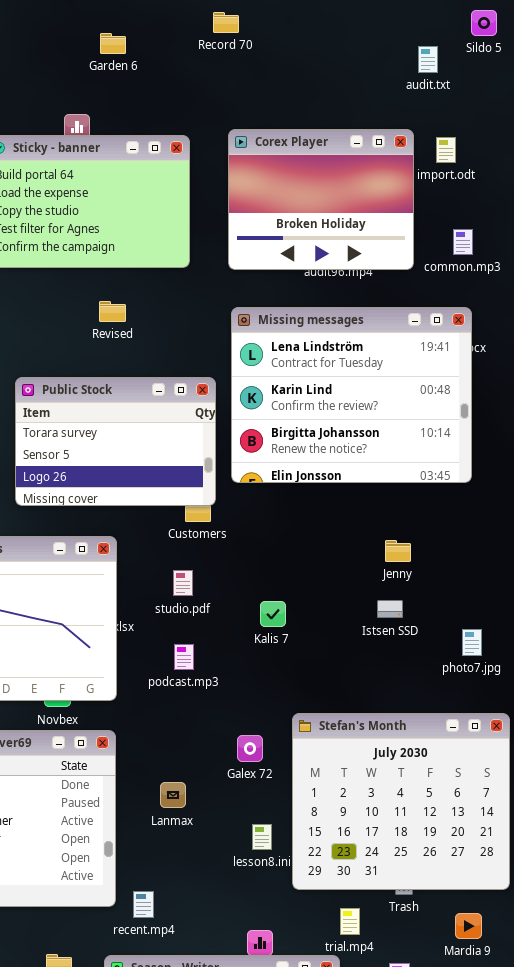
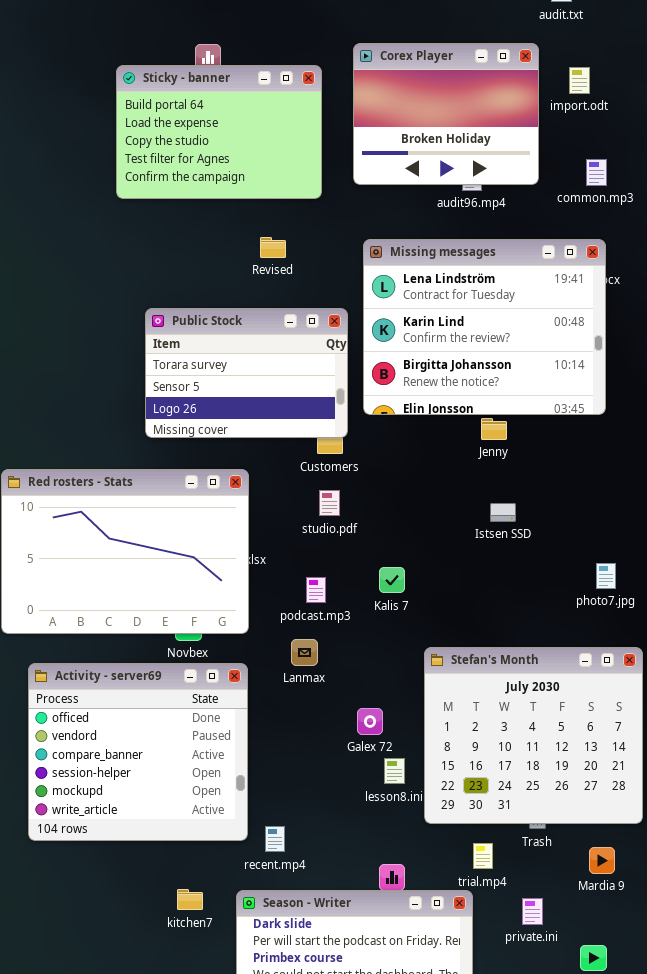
Corex Player: [228,129,414,270] -> [353,43,539,185], moved
Revised: [99,301,126,322] -> [260,237,286,258], moved
Jenny: [385,540,411,562] -> [481,418,507,440], moved
studio.pdf: [173,570,193,596] -> [319,490,340,516], moved
Istsen SSD: [377,600,403,618] -> [490,503,516,522], moved
Kalis 7: [260,601,286,627] -> [379,567,405,593], moved
Galex 72: [237,735,263,762] -> [357,708,383,735], moved
Lanmax: [160,782,186,808] -> [291,639,318,666], moved

